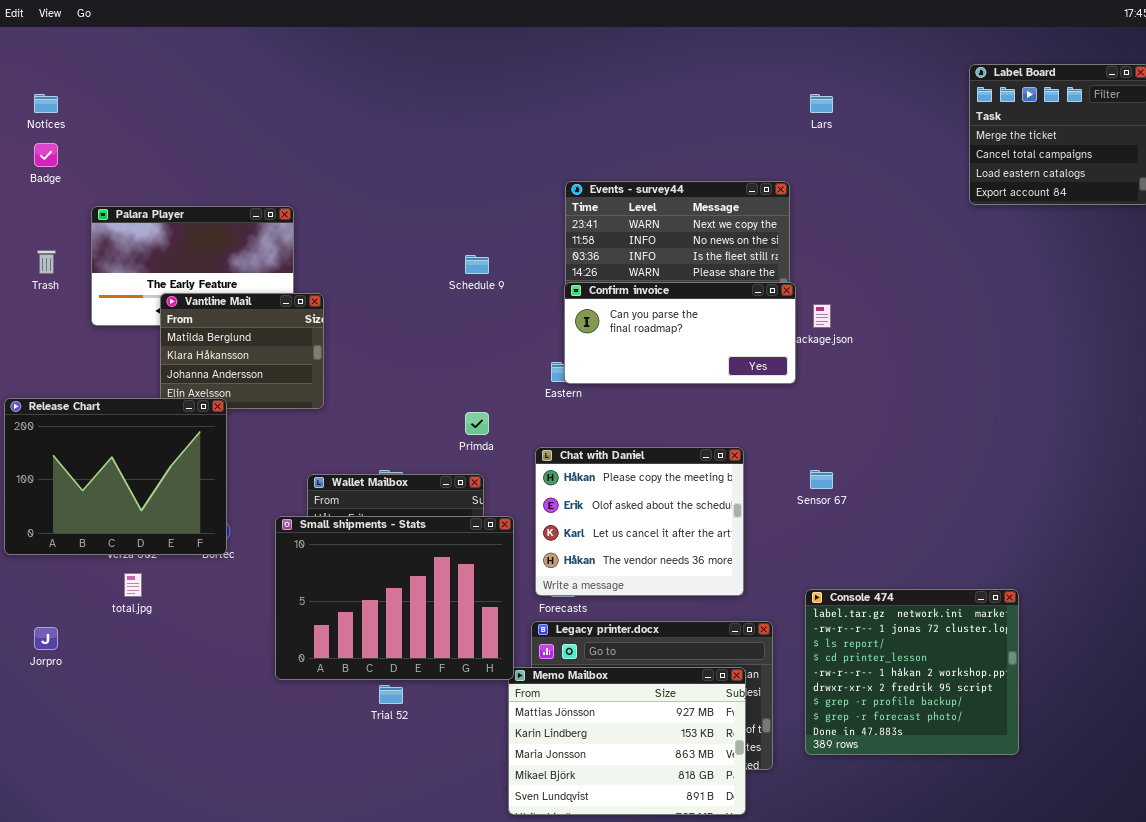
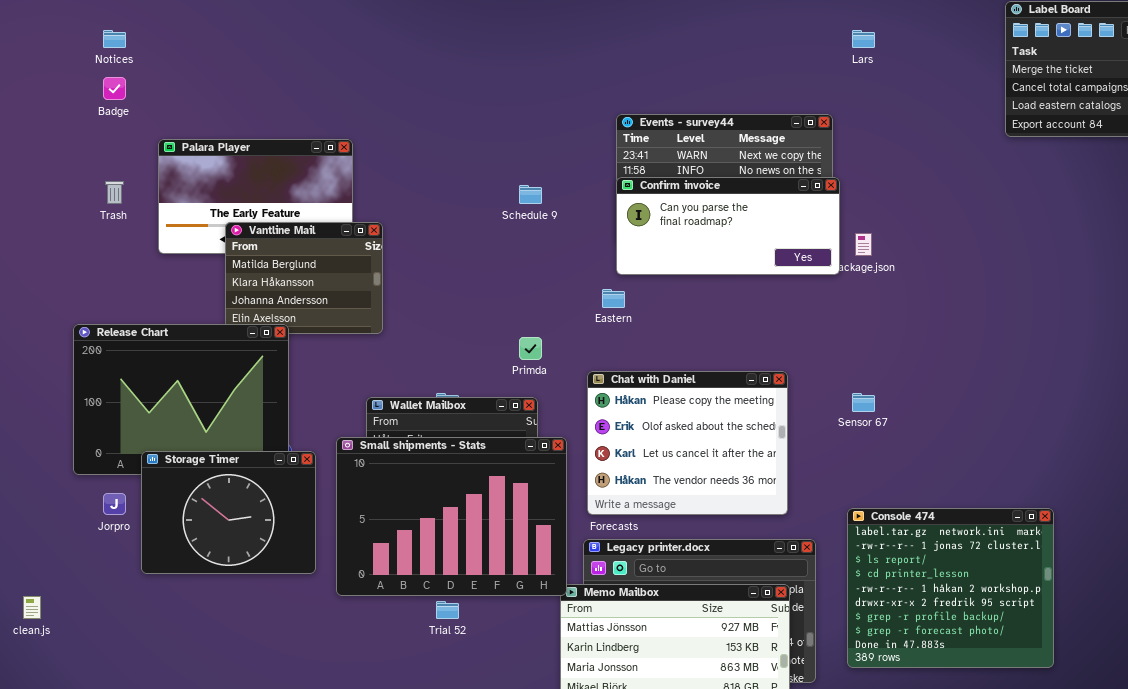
Confirm invoice: [564,282,796,384] -> [616,177,840,275], moved
Storage Timer: none -> [141,451,316,574], opened
Jorpro: [34,627,58,650] -> [103,493,126,515], moved

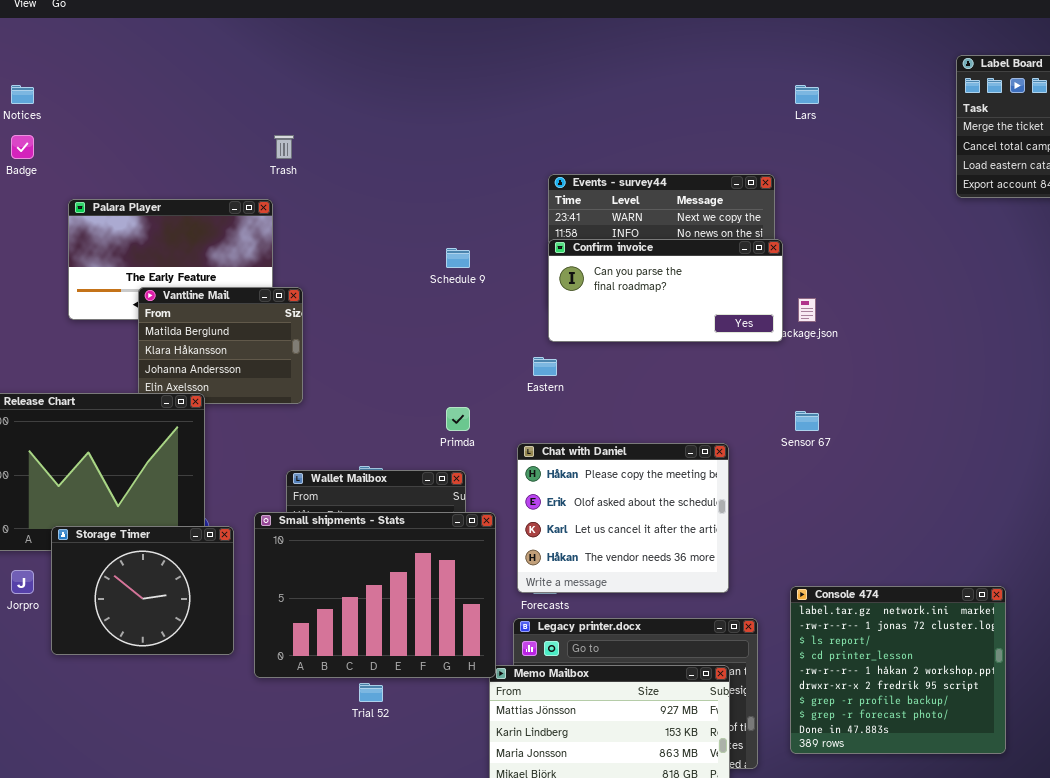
Trash: [105,181,124,204] -> [274,135,294,159], moved
Sensor 67: [852,393,875,412] -> [795,411,819,431], moved

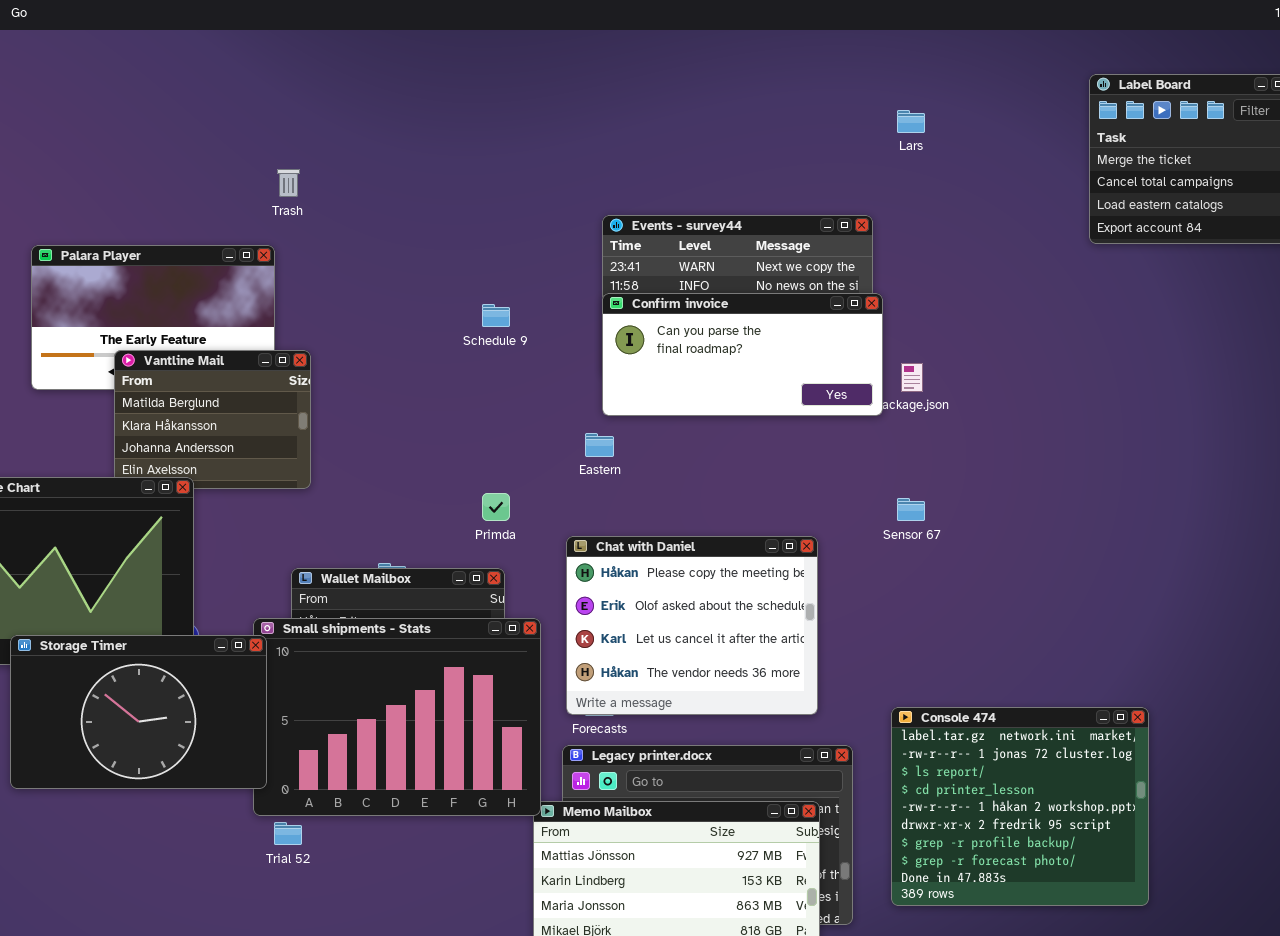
Storage Timer: [51,526,234,655] -> [10,635,267,789], resized
Trial 52: [359,683,383,702] -> [274,822,302,845], moved

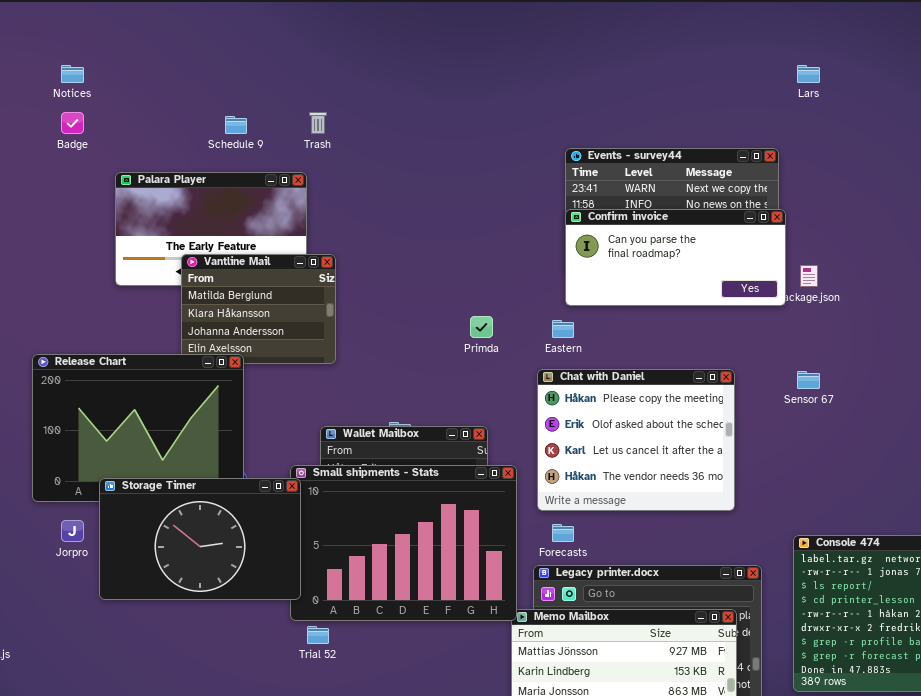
Schedule 9: [482,304,510,327] -> [225,116,247,134], moved
Primda: [482,493,510,521] -> [470,316,493,338], moved
Chat with Daniel: [566,536,818,715] -> [537,369,735,511], moved

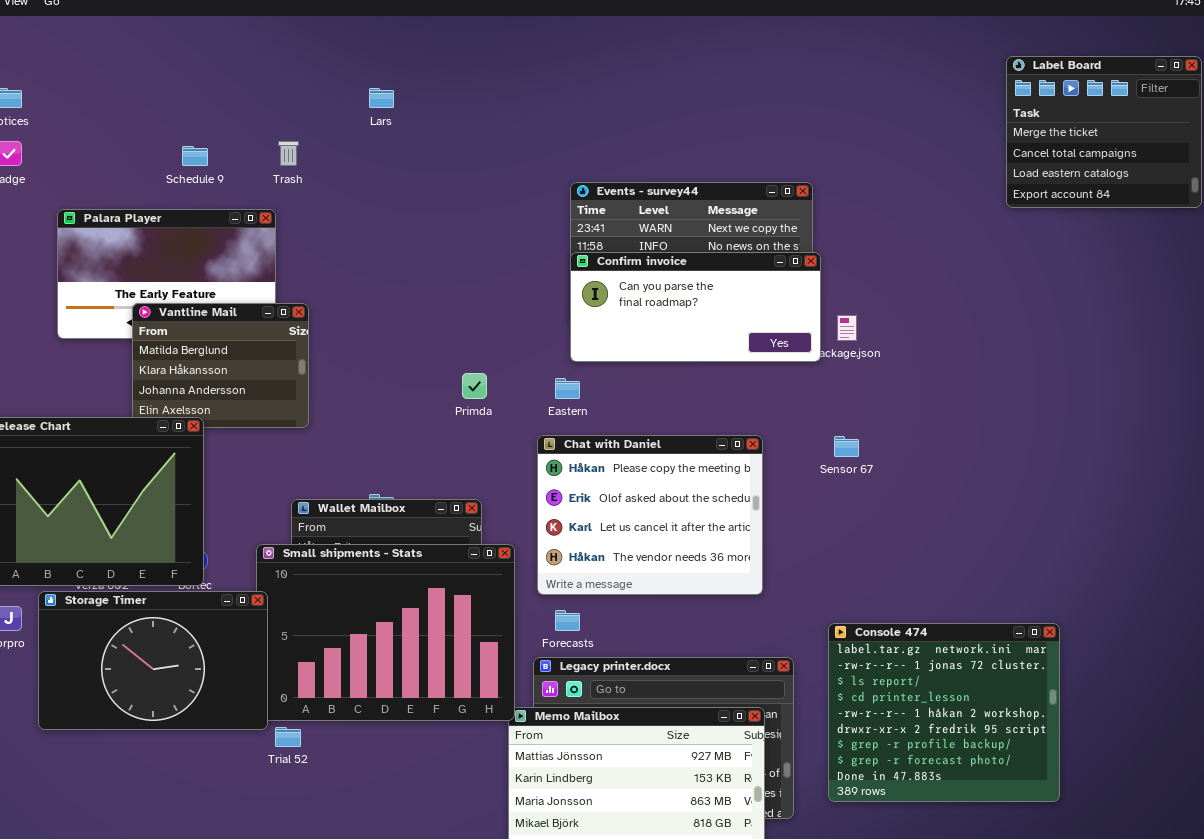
Lars: [797,65,820,83] -> [369,88,394,108], moved
Storage Timer: [99,478,301,600] -> [38,591,268,730], moved

